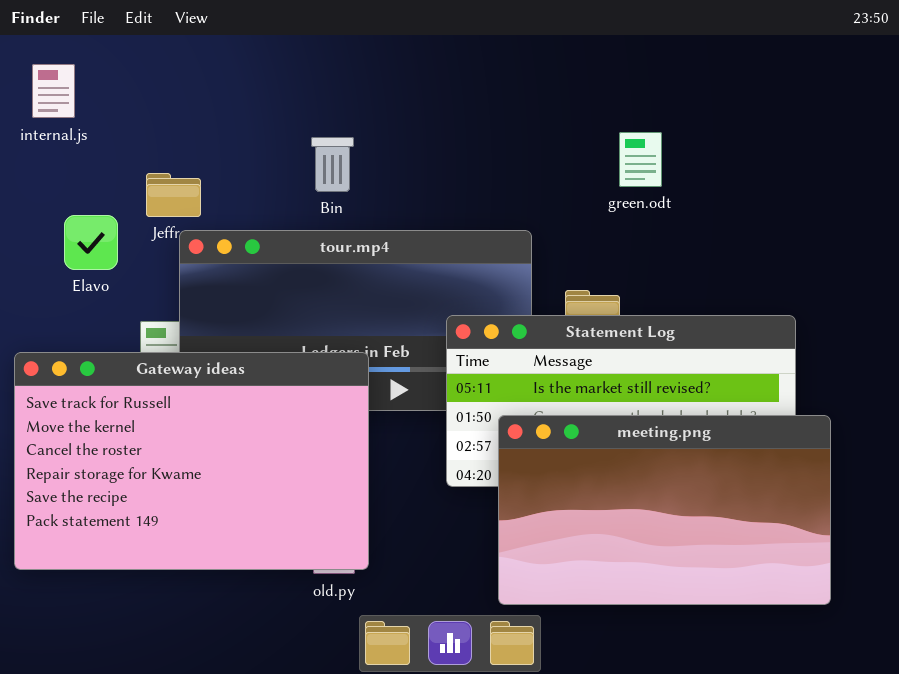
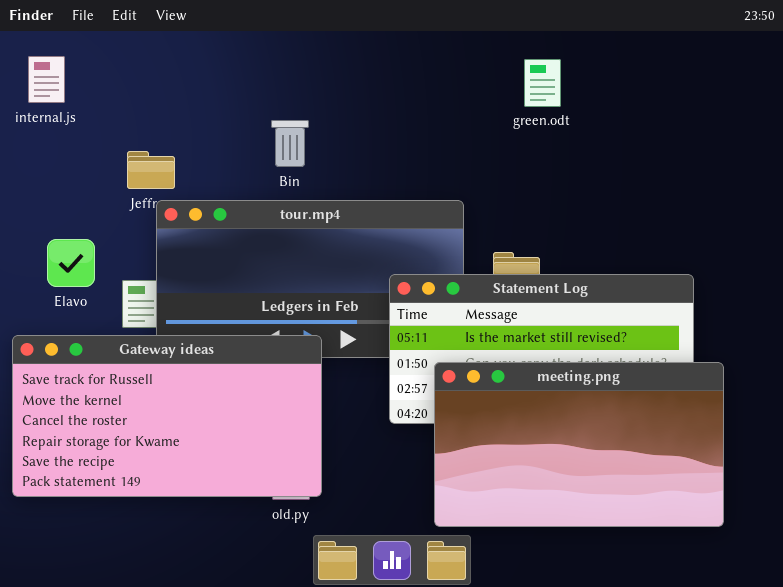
green.odt: [619,132,662,187] -> [524,59,561,107], moved
Elavo: [64,215,118,270] -> [47,239,95,287], moved
Gateway ideas: [14,352,369,570] -> [12,335,322,497], resized

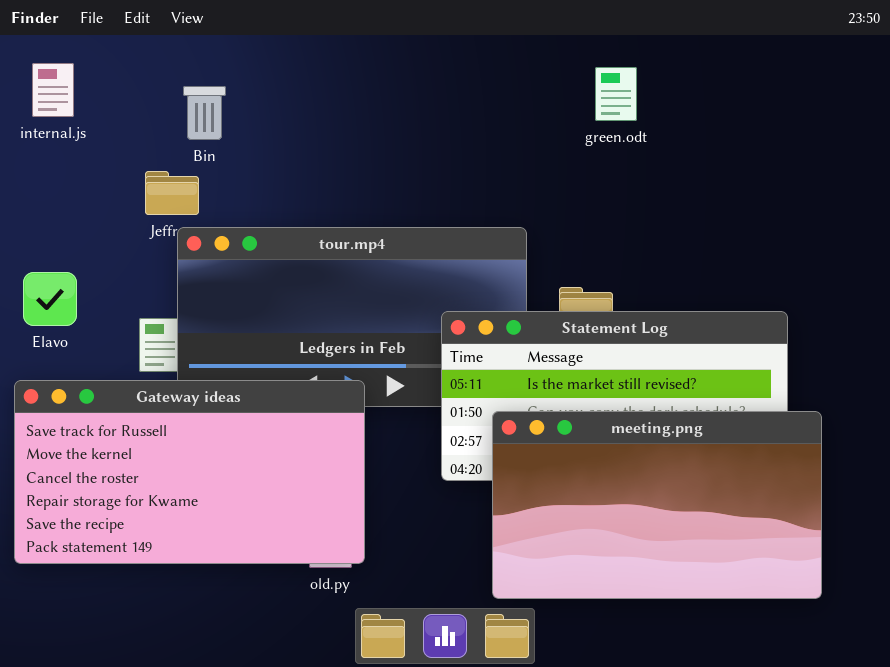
Bin: [271,120,309,167] -> [183,86,226,140], moved
Elavo: [47,239,95,287] -> [23,272,77,326], moved

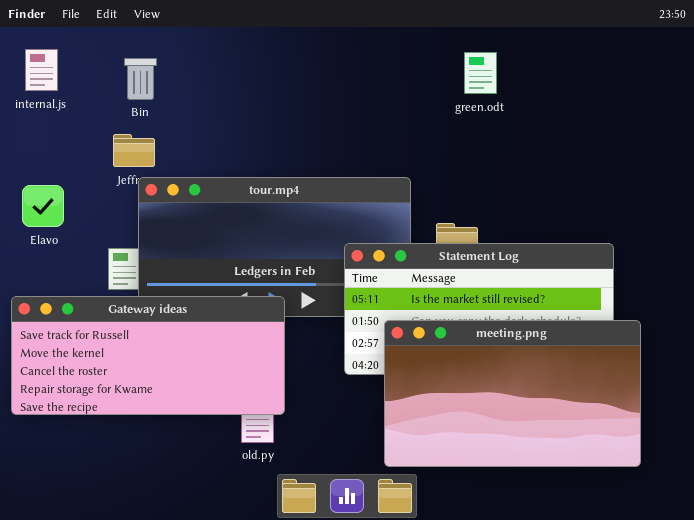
Bin: [183,86,226,140] -> [124,58,157,100], moved
Elavo: [23,272,77,326] -> [22,185,64,227], moved
Gateway ideas: [14,380,365,564] -> [11,296,285,415], resized

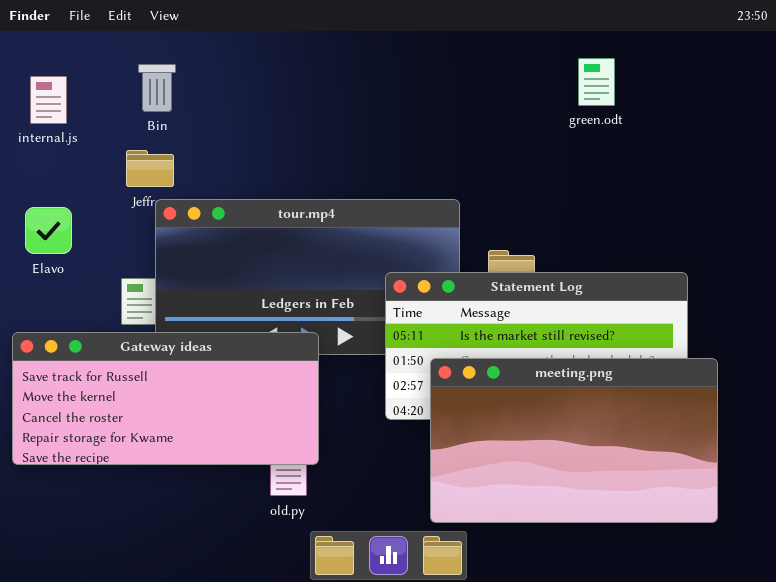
internal.js: [25,49,58,91] -> [30,76,67,124], moved
green.odt: [464,52,497,94] -> [578,58,615,106], moved

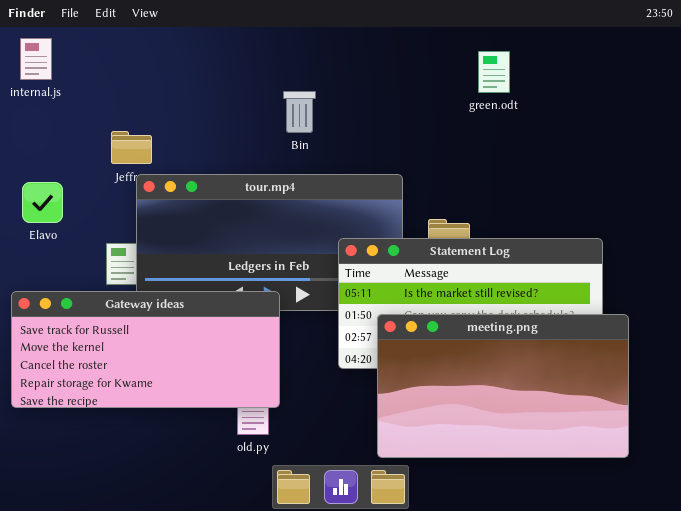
green.odt: [578,58,615,106] -> [478,51,510,93], moved
Bin: [138,64,176,112] -> [283,91,316,133], moved
internal.js: [30,76,67,124] -> [20,38,52,80], moved

